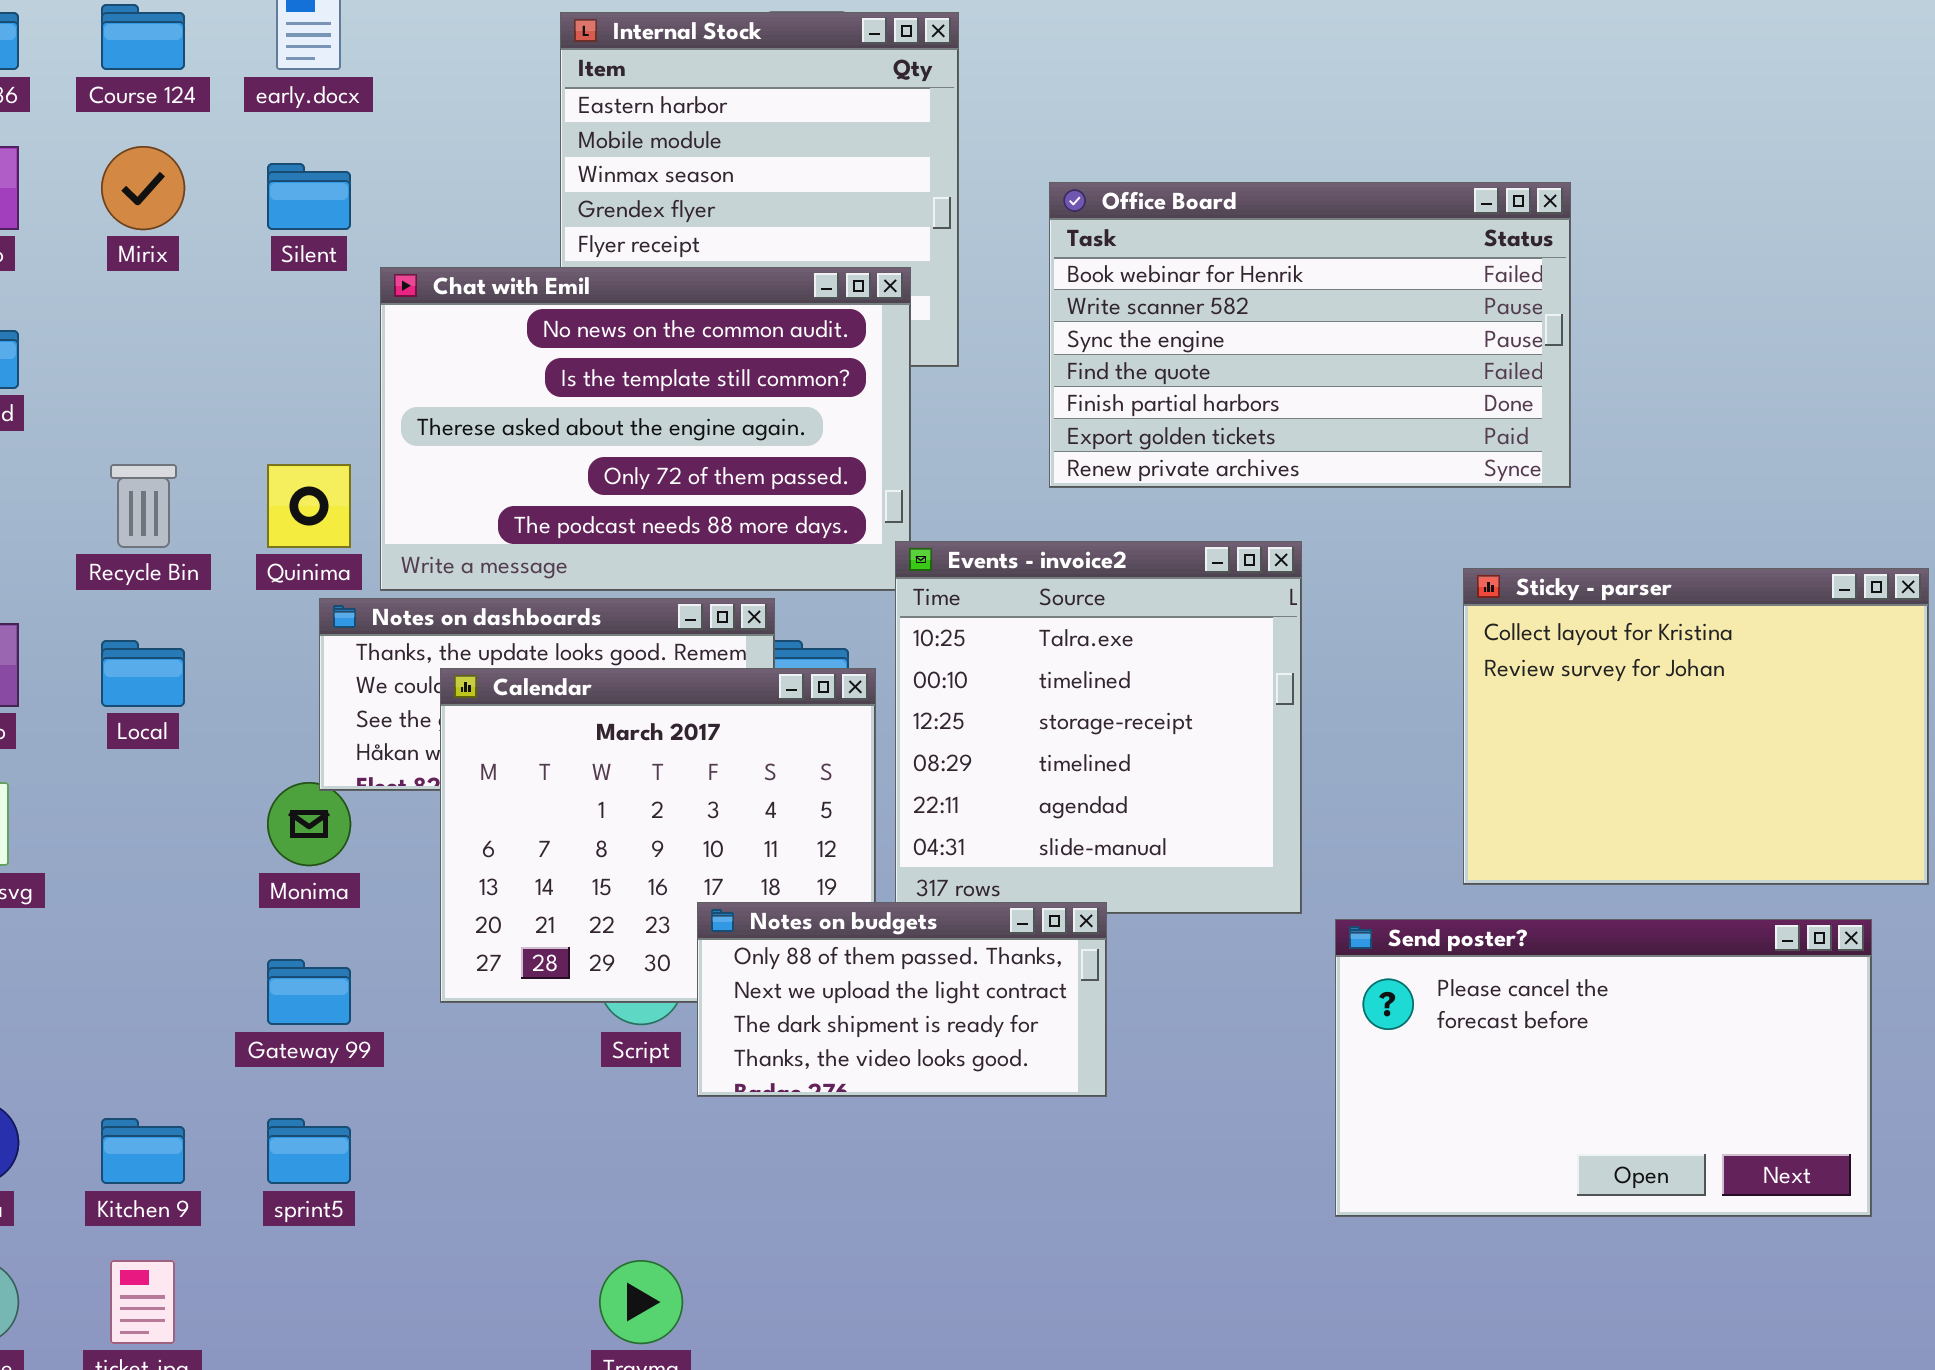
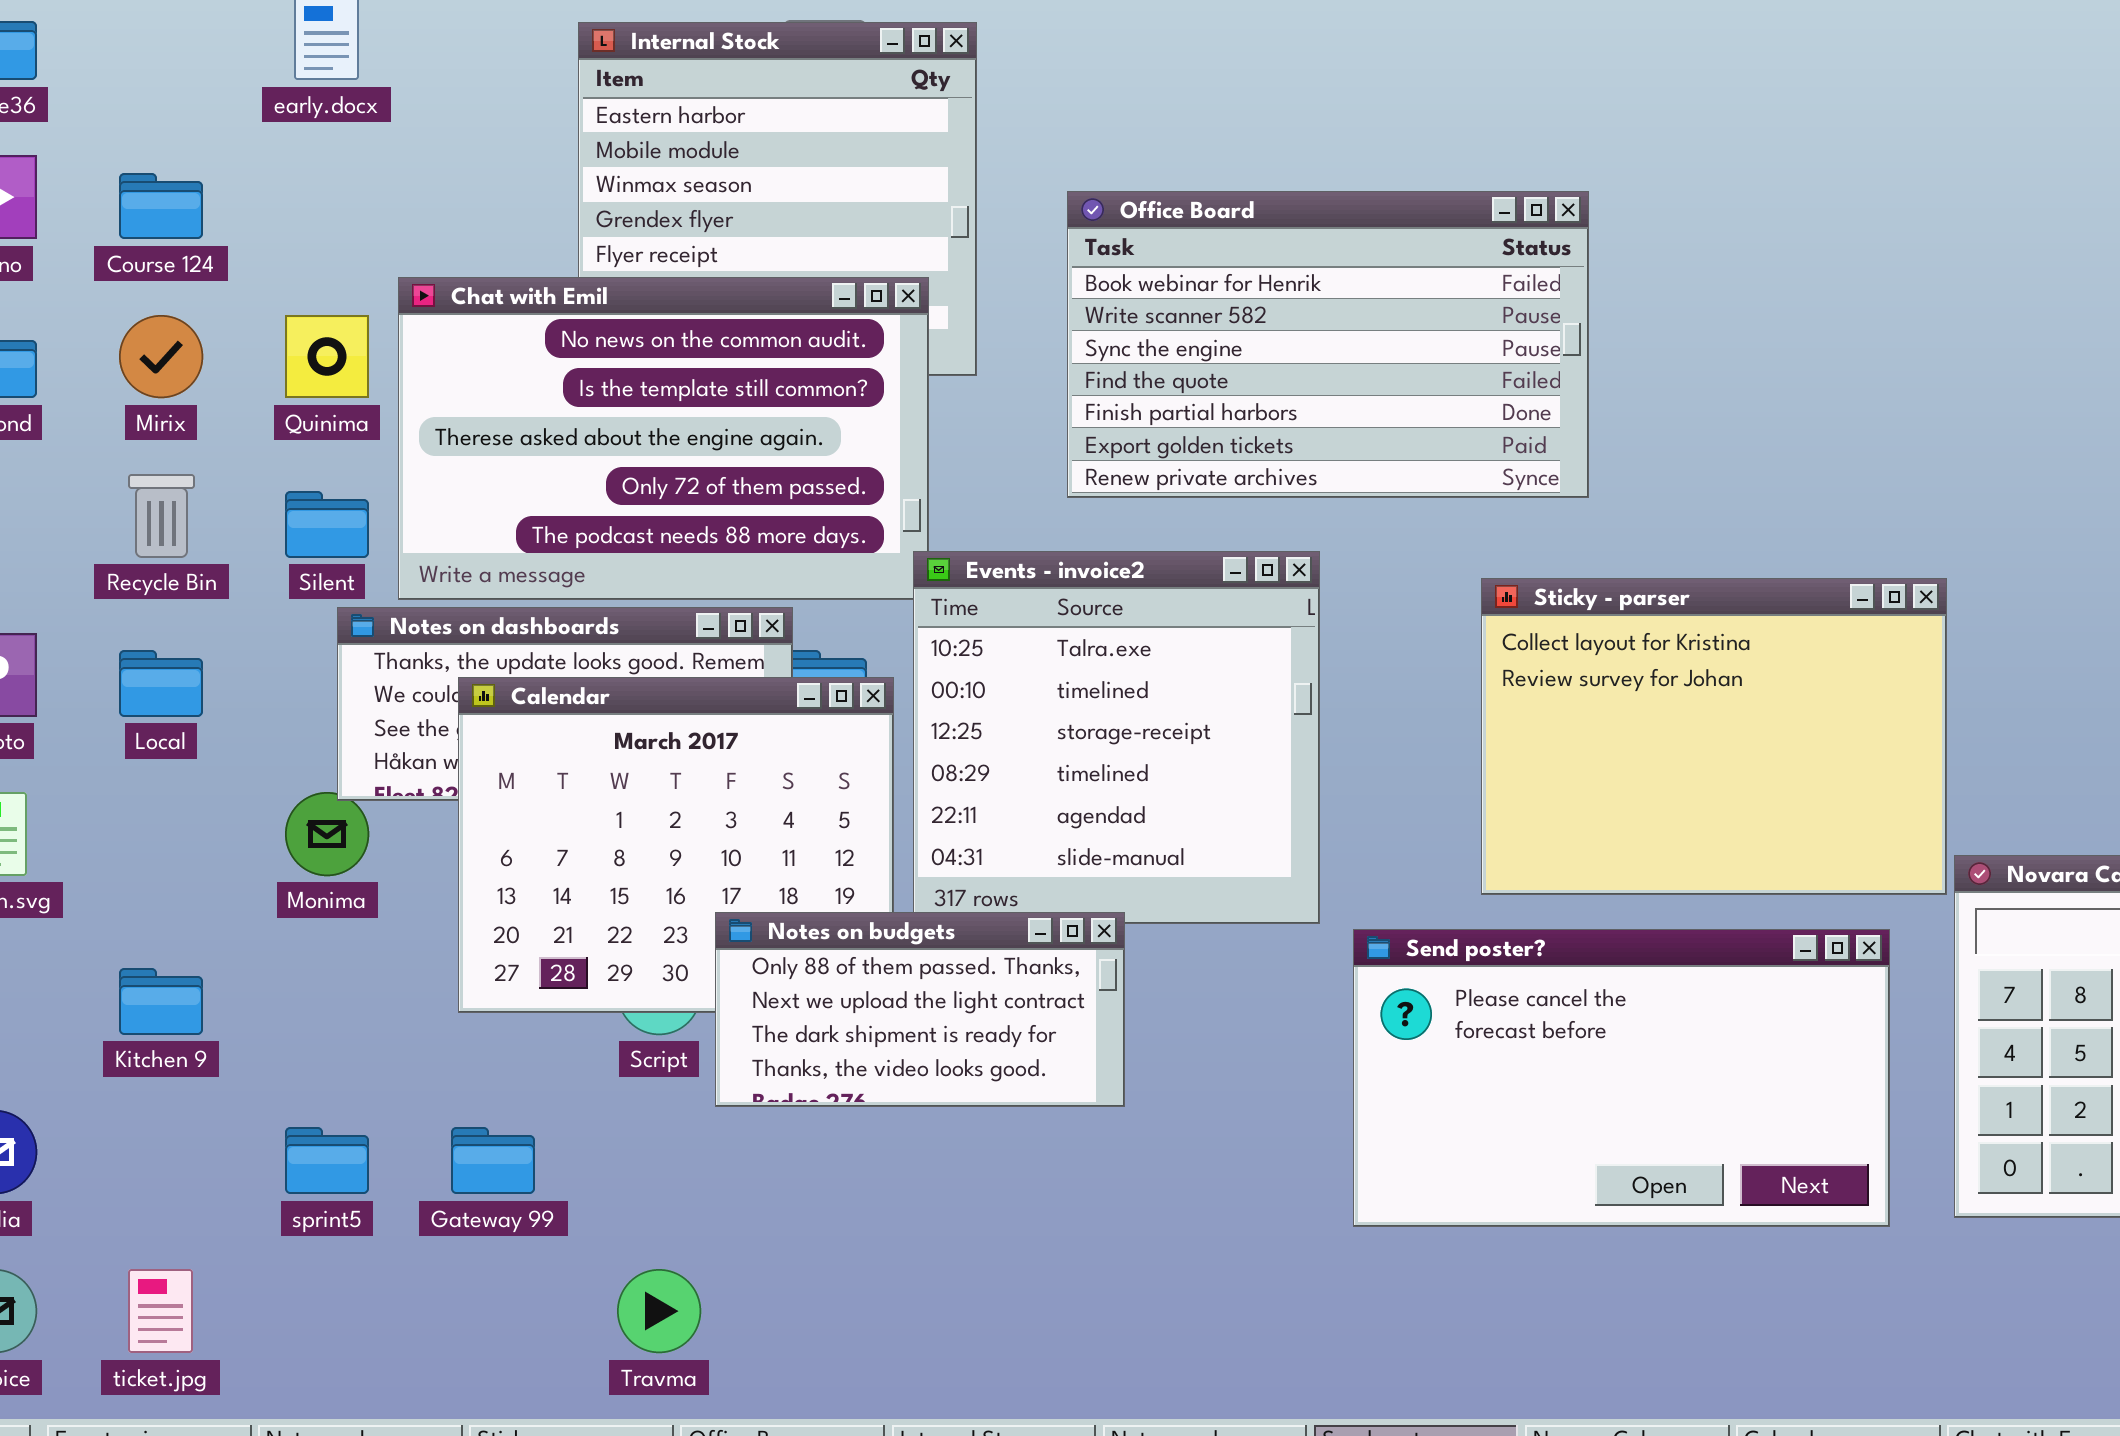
Course 124: [101,4,185,70] -> [119,173,203,239], moved
Mirix: [101,146,185,230] -> [119,315,203,398], moved
Silent: [267,163,351,230] -> [285,491,369,558], moved
Quinima: [267,464,351,548] -> [285,315,369,398], moved
Gateway 99: [267,959,351,1025] -> [451,1127,535,1194], moved
Kitchen 9: [101,1118,185,1184] -> [119,968,203,1035], moved

